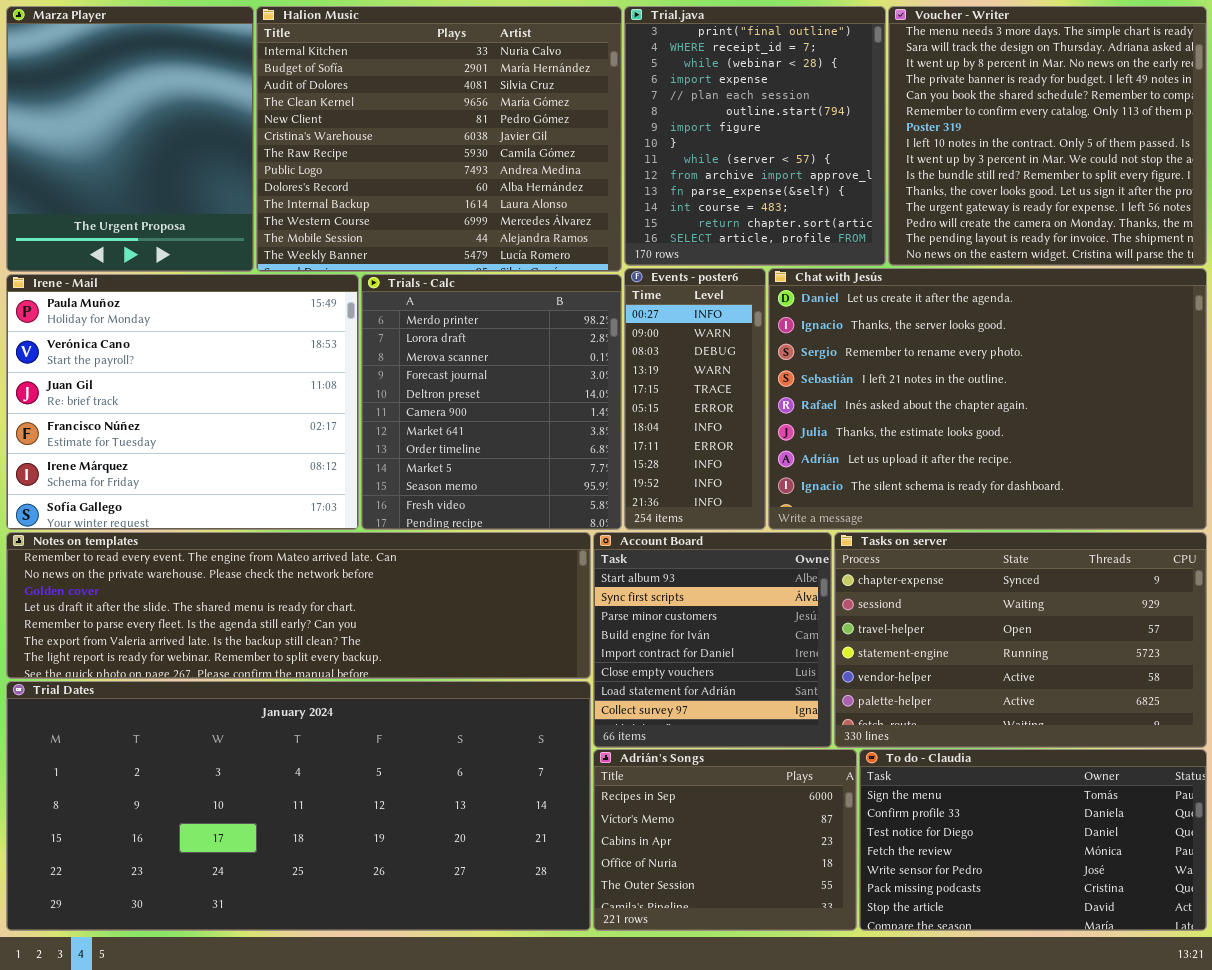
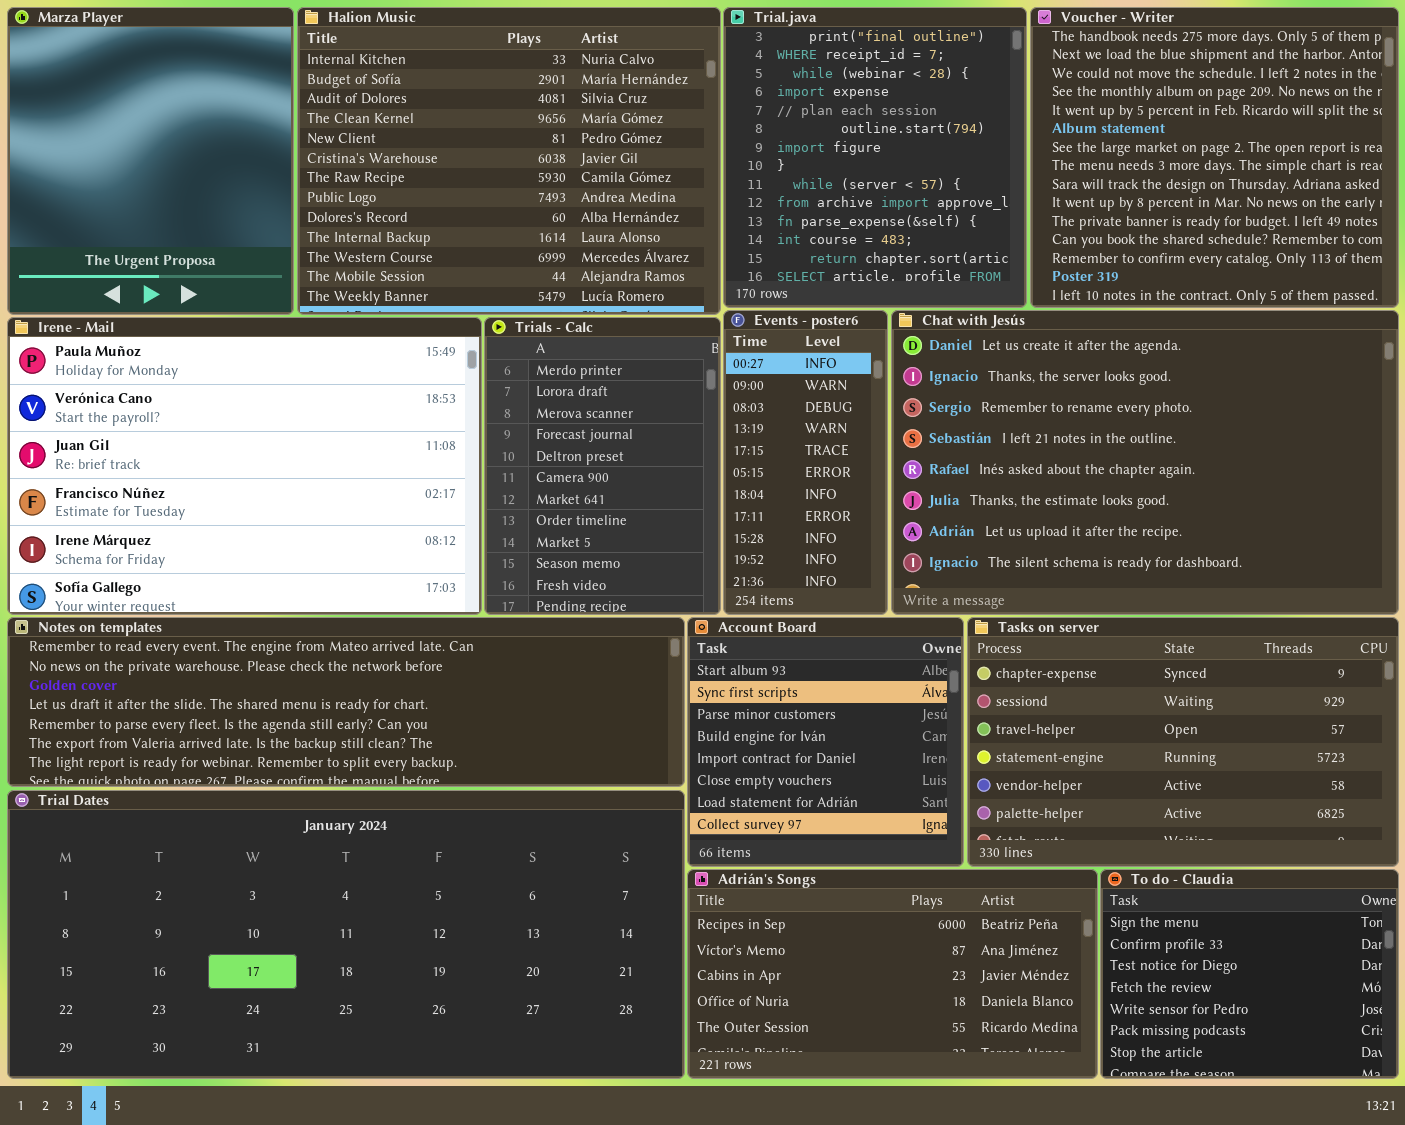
Voucher - Writer: [888,6,1207,266] -> [1030,7,1399,308], scrolled up 7 rows
Irene - Mail: [6,274,359,530] -> [7,317,482,615], resized
Trials - Calc: [361,274,622,530] -> [484,317,721,615], resized
Adrián's Songs: [593,749,857,931] -> [687,869,1098,1079], resized
To do - Claudia: [859,749,1207,931] -> [1100,869,1399,1079], resized

